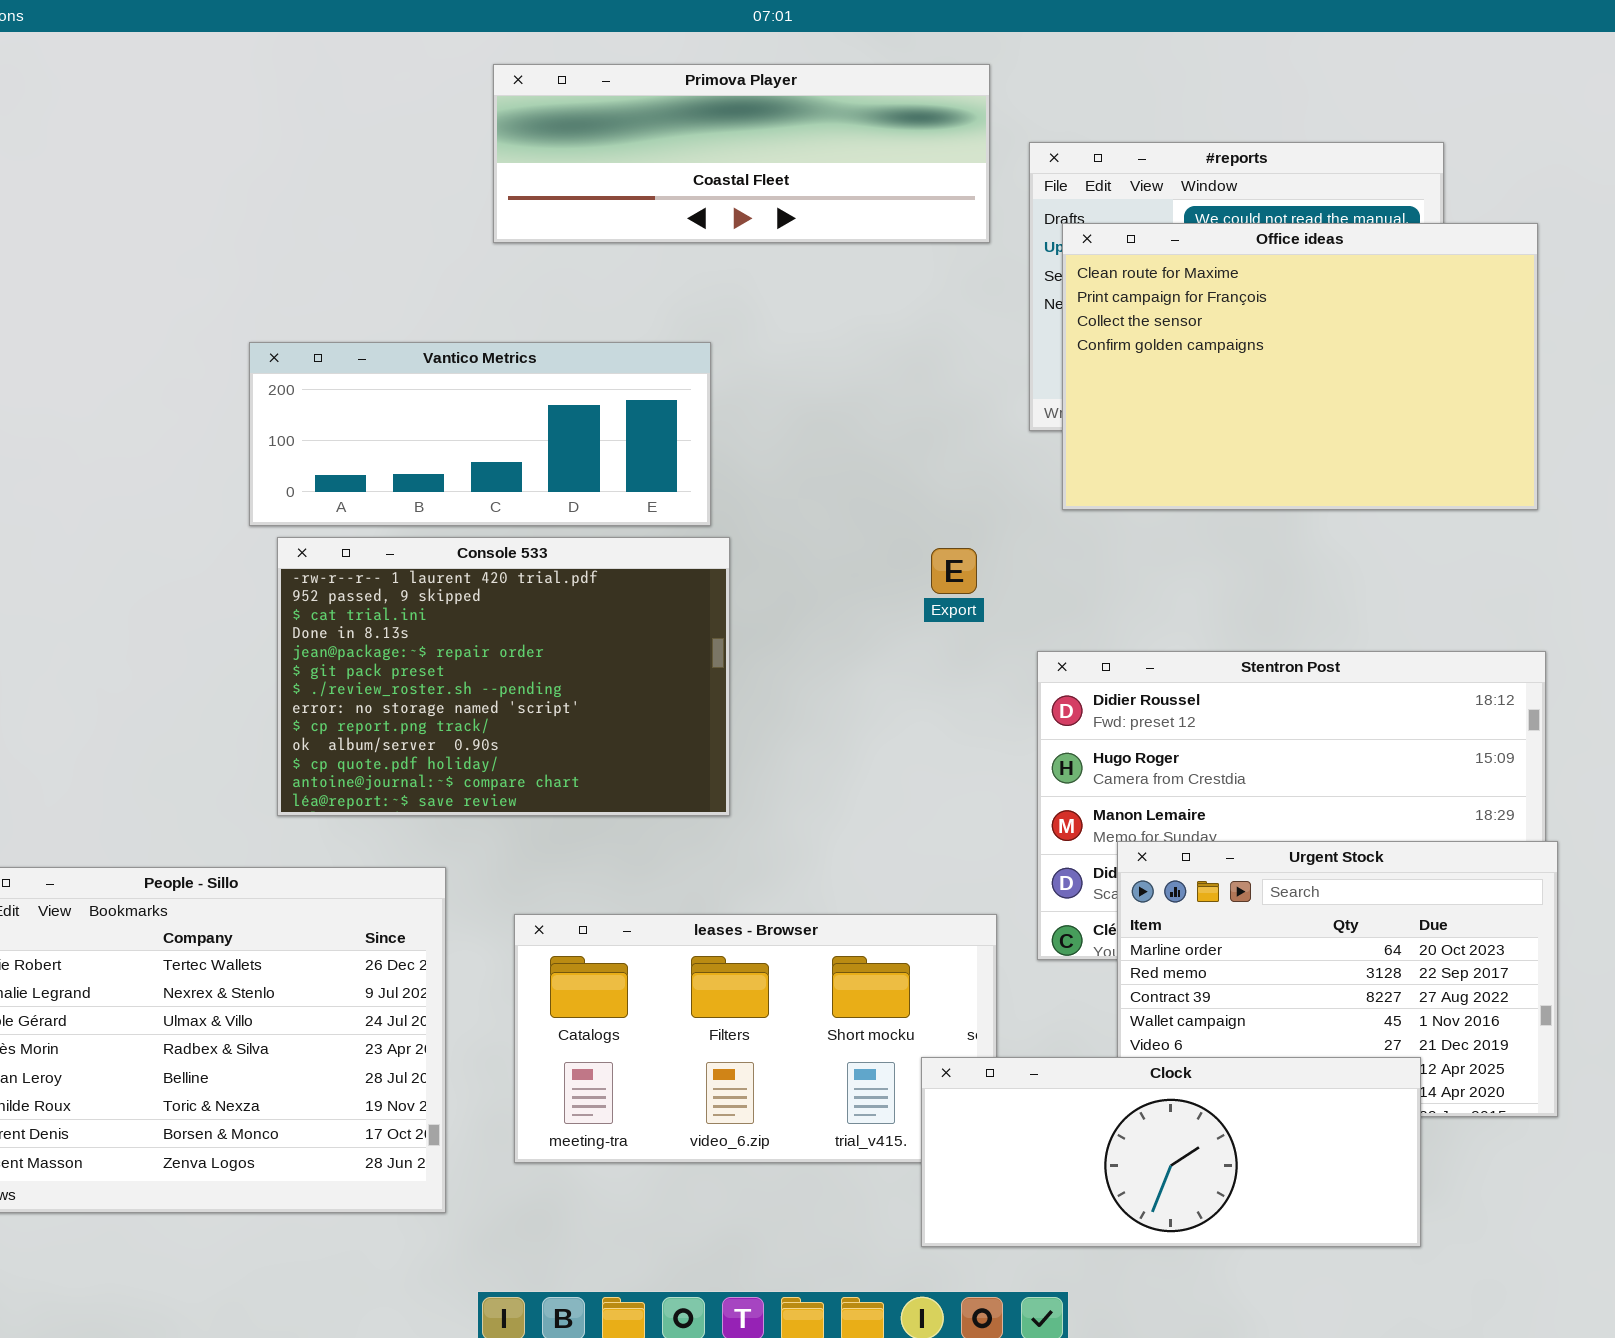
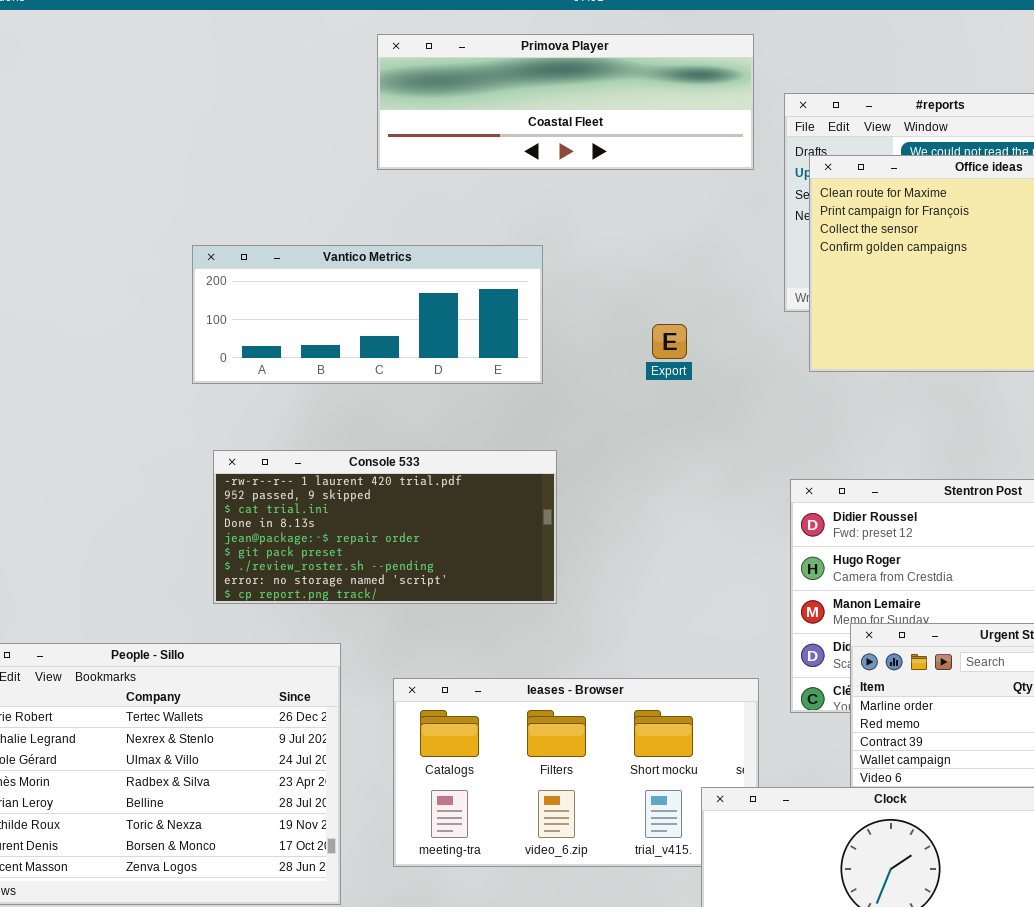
Console 533: [277,537,730,816] -> [213,450,557,604], resized
Export: [931,548,977,594] -> [652,324,687,359], moved

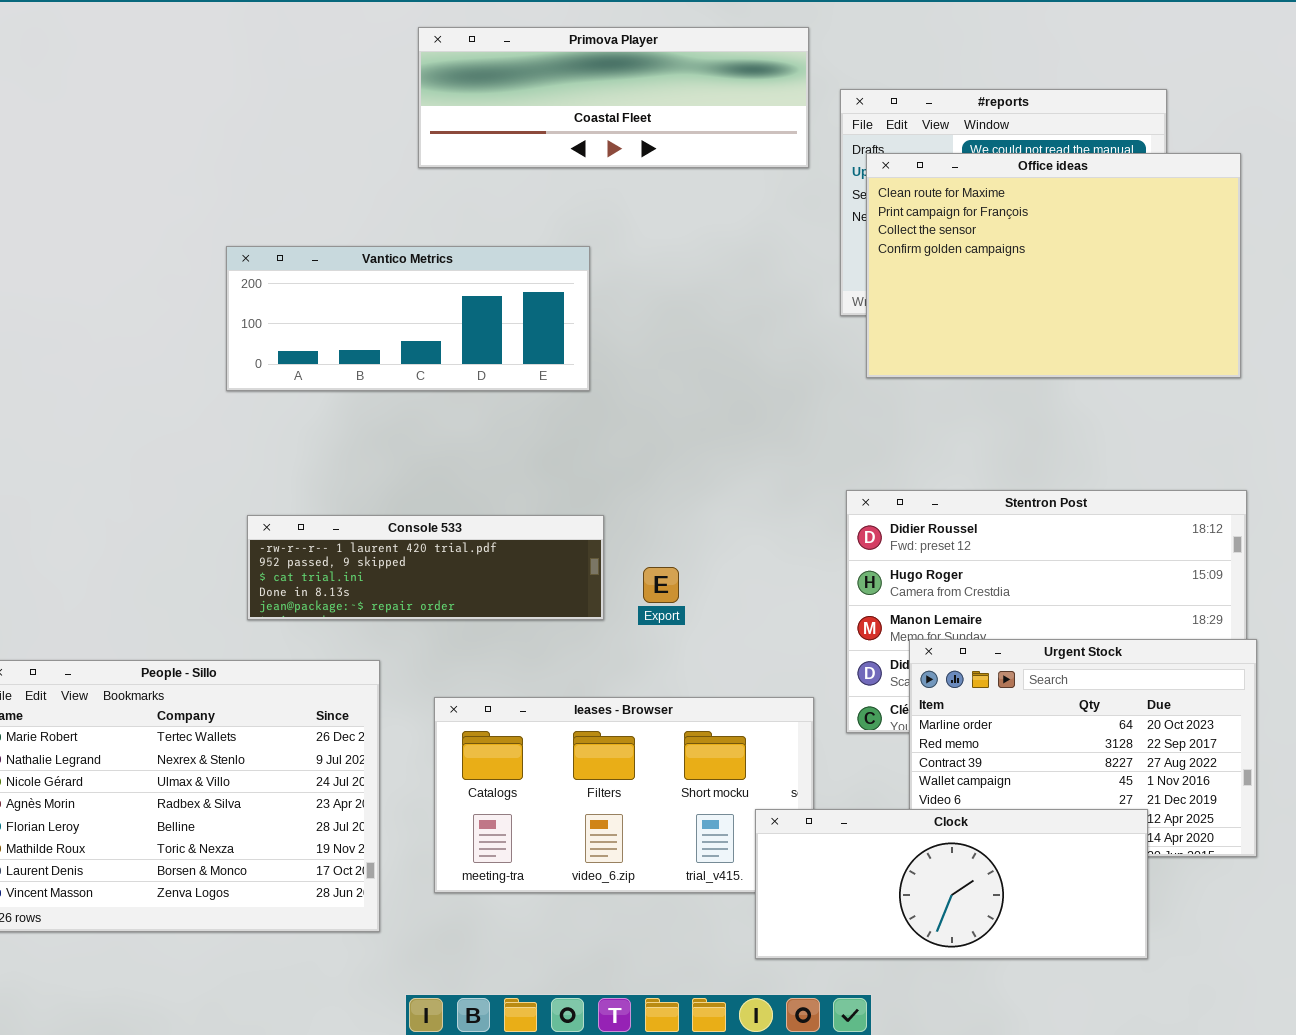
Export: [652,324,687,359] -> [643,567,679,603], moved
Console 533: [213,450,557,604] -> [247,515,604,620], resized

